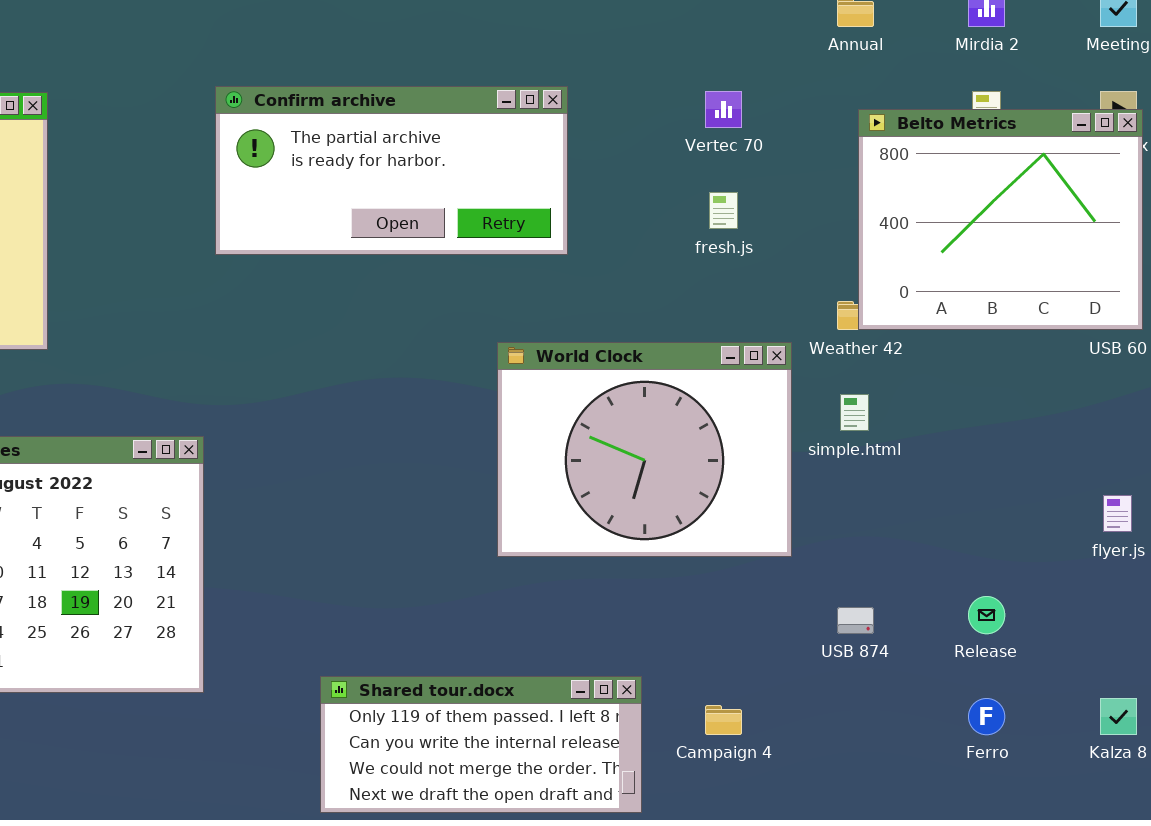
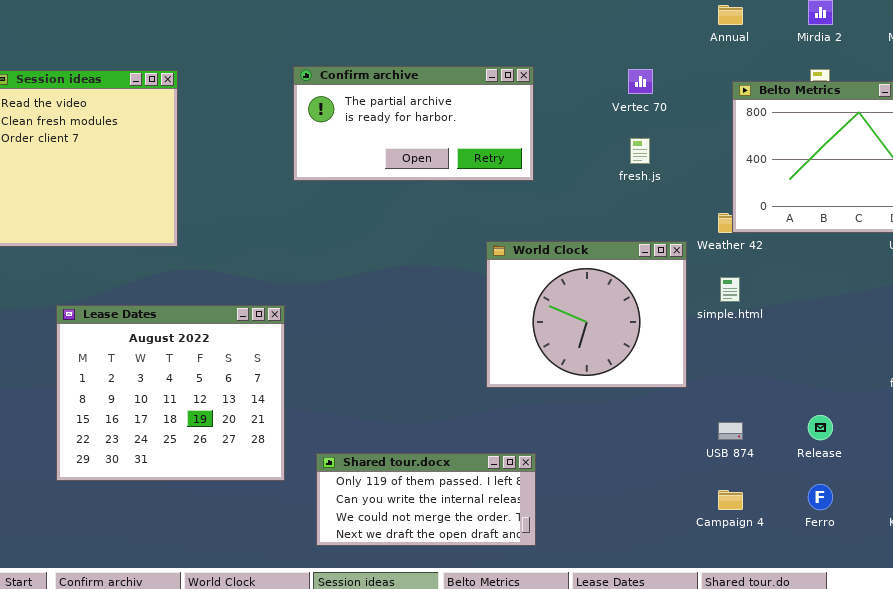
Shared tour.docx: [320,676,642,813] -> [316,453,536,546], moved
Campaign 4: [705,705,742,735] -> [718,490,743,510], moved

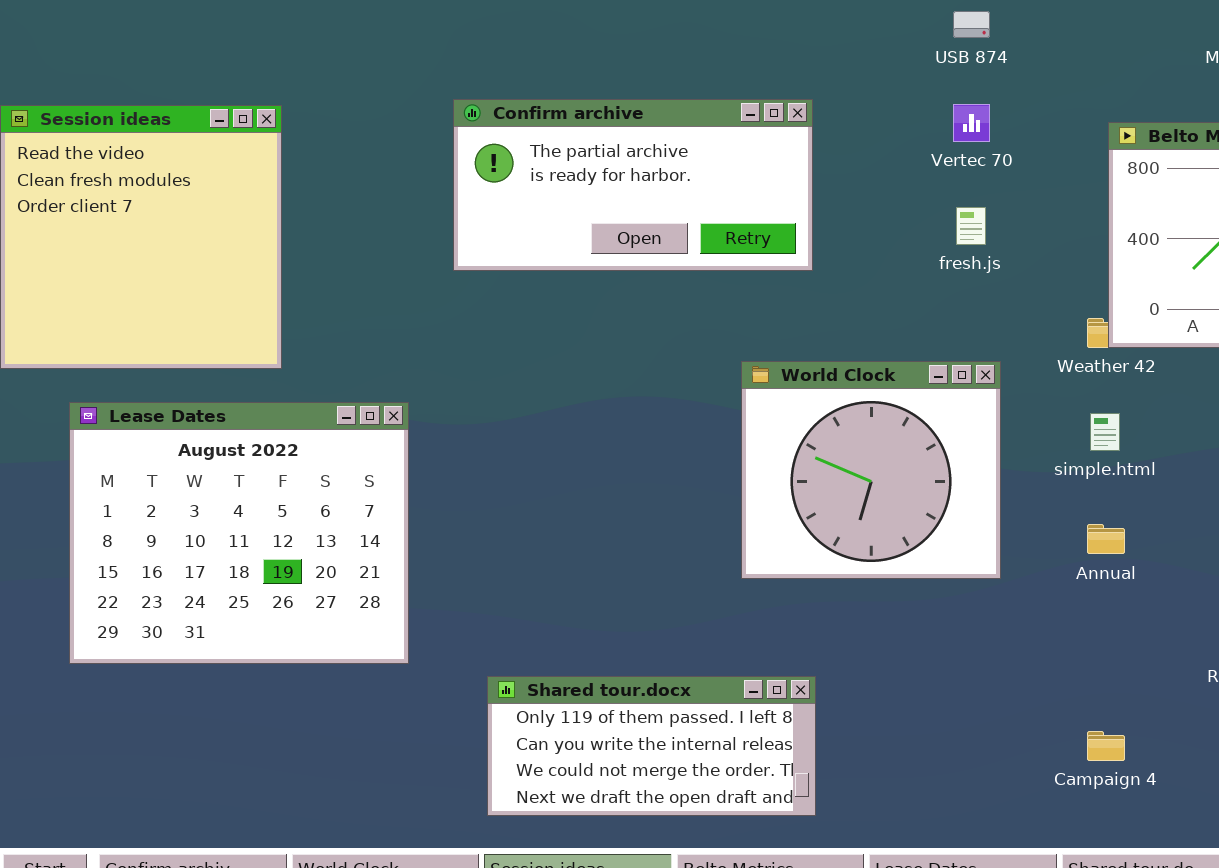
Annual: [718,5,743,25] -> [1087,524,1125,554], moved
World Clock: [486,241,687,388] -> [741,361,1001,579], resized
Lease Dates: [56,305,285,481] -> [69,402,409,664], moved
USB 874: [718,422,743,440] -> [953,11,990,38], moved

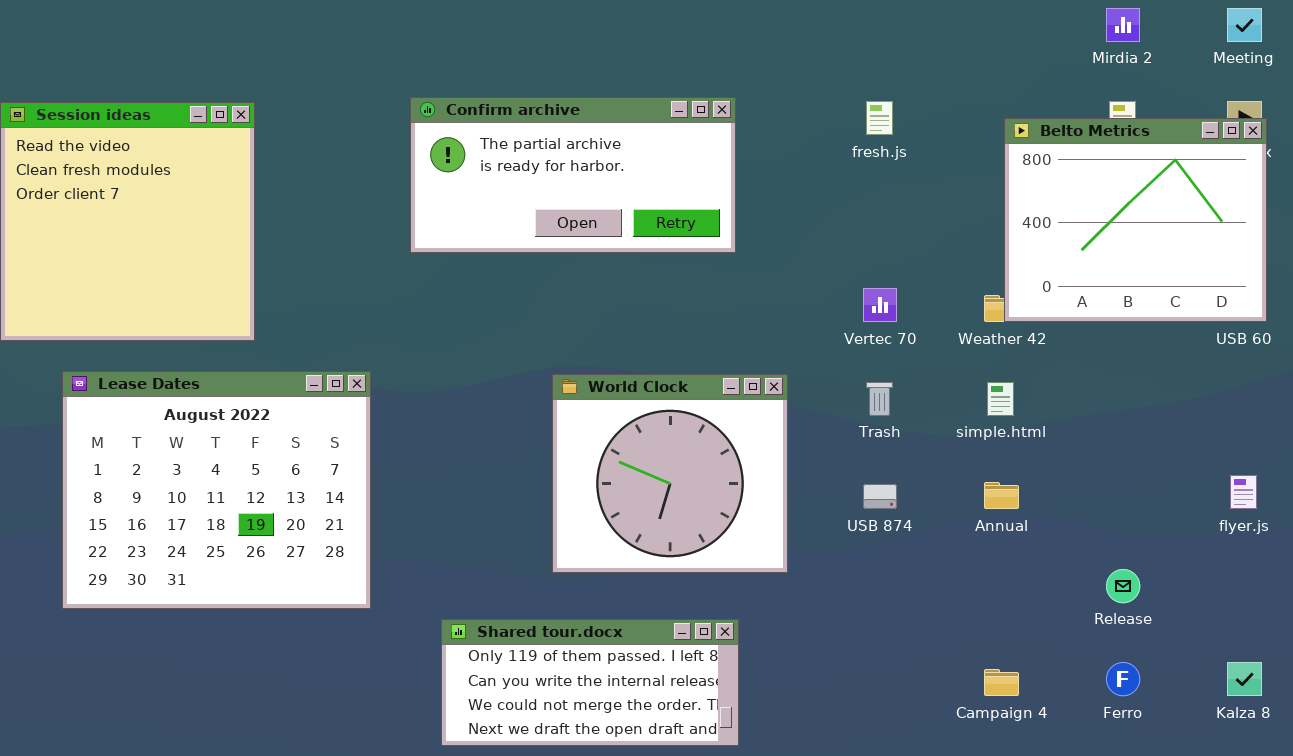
USB 874: [953,11,990,38] -> [863,484,897,509], moved
Vertec 70: [953,104,990,142] -> [863,288,897,322], moved
fresh.js: [956,207,986,245] -> [866,101,893,135], moved
World Clock: [741,361,1001,579] -> [552,374,788,573], moved

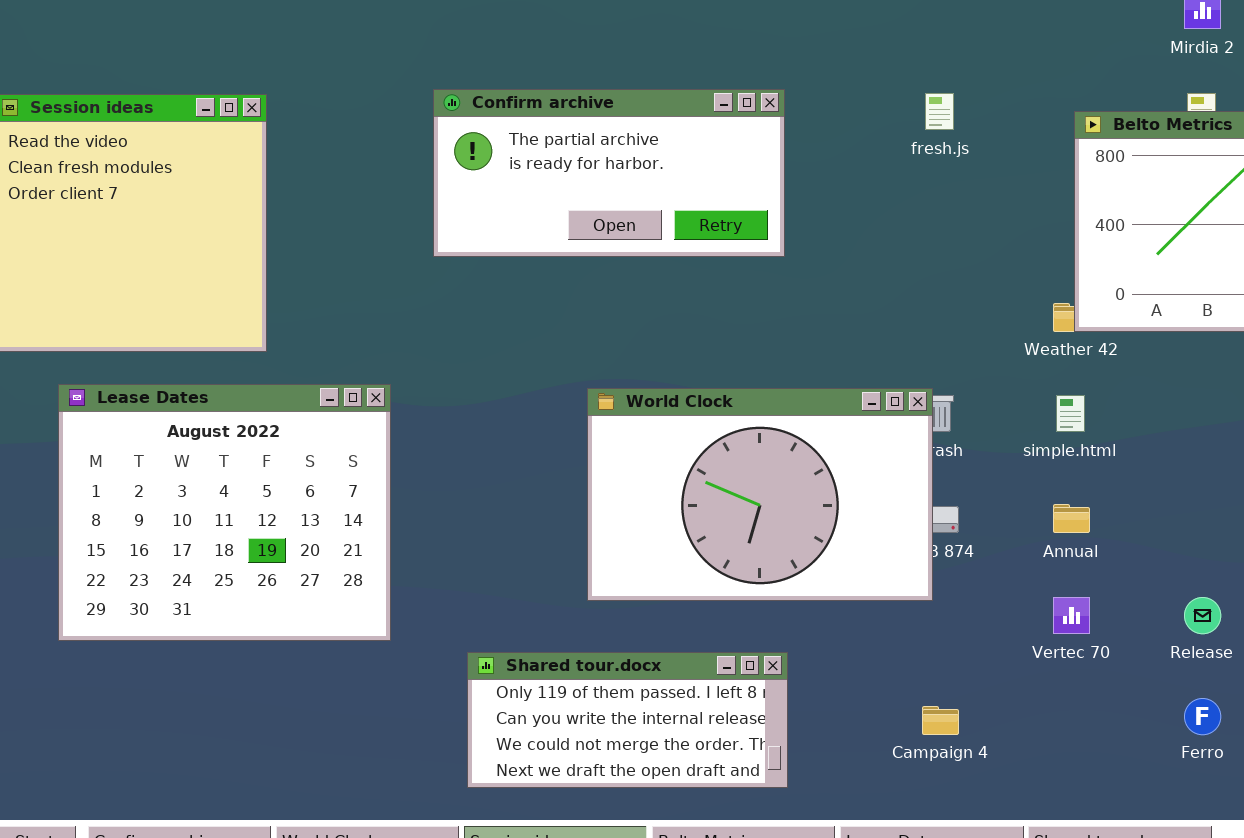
Vertec 70: [863,288,897,322] -> [1053,597,1090,634], moved
World Clock: [552,374,788,573] -> [587,388,933,601], resized
Campaign 4: [984,669,1019,696] -> [922,706,959,735], moved

